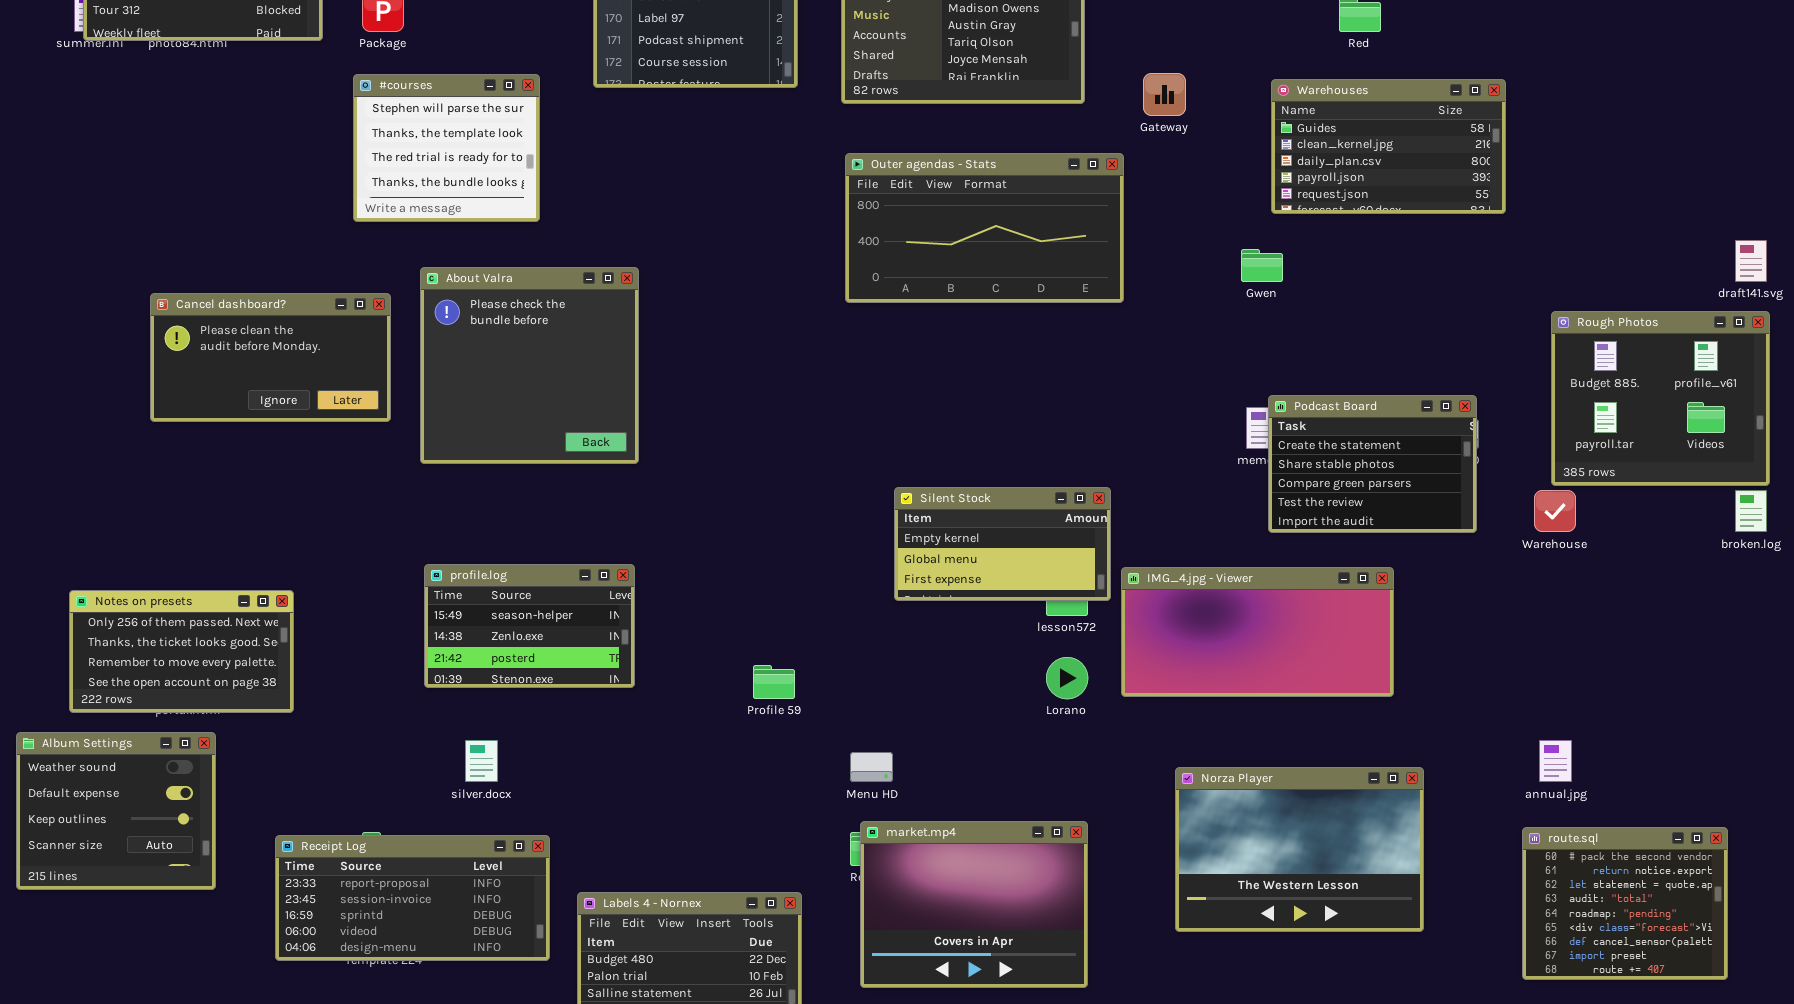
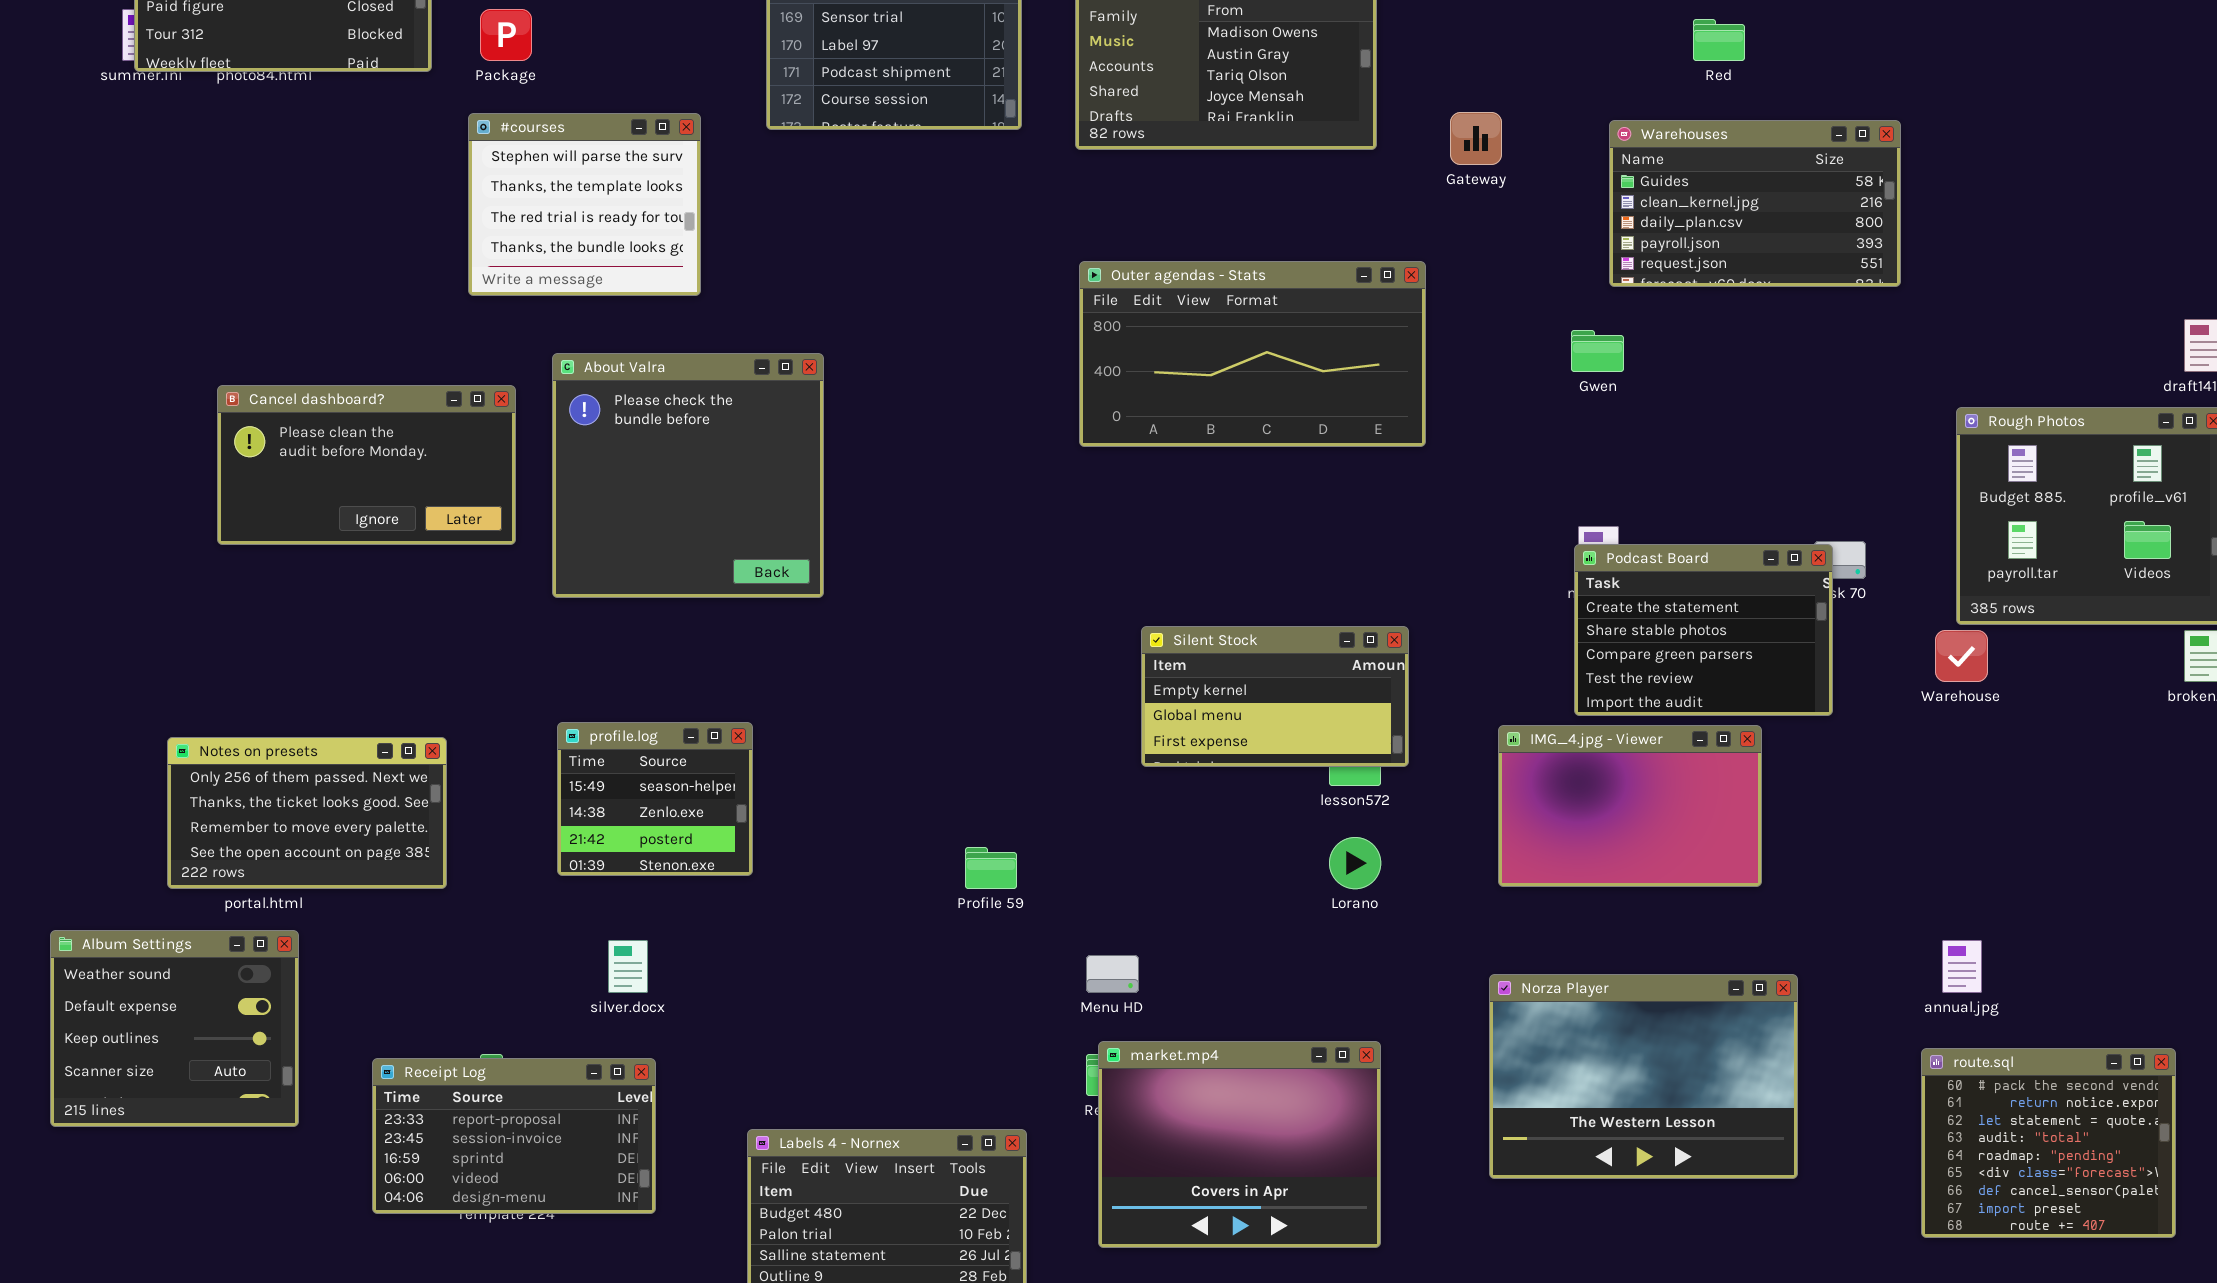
Outer agendas - Stats: [845,153,1124,303] -> [1079,261,1426,447], moved
Podcast Board: [1268,395,1477,533] -> [1574,544,1833,716], moved
profile.log: [424,564,635,688] -> [557,722,753,876], resized
IMG_4.jpg - Viewer: [1121,567,1394,697] -> [1498,725,1762,887], resized
Notes on presets: [69,590,294,713] -> [167,737,447,889], moved
Receipt Log: [275,835,550,961] -> [372,1058,656,1214], resized

